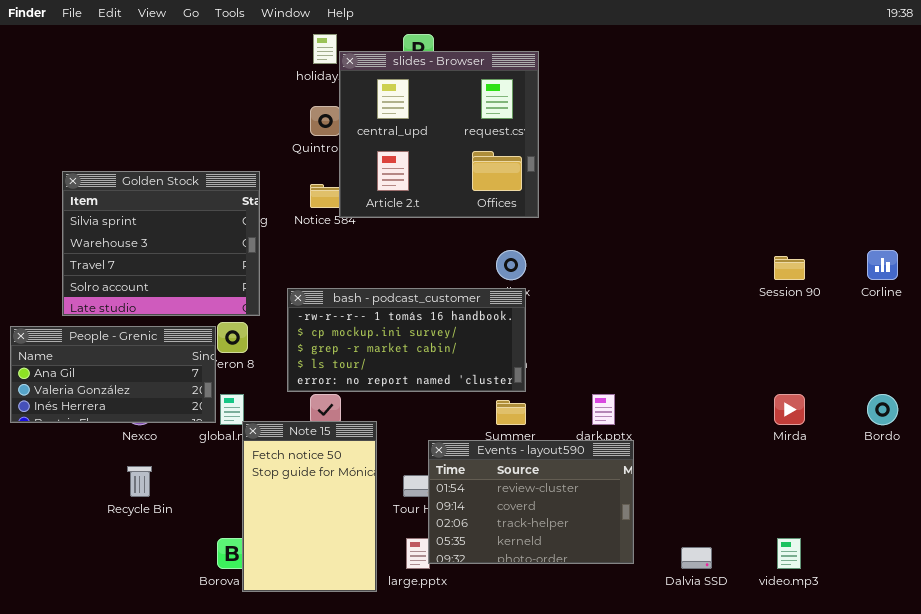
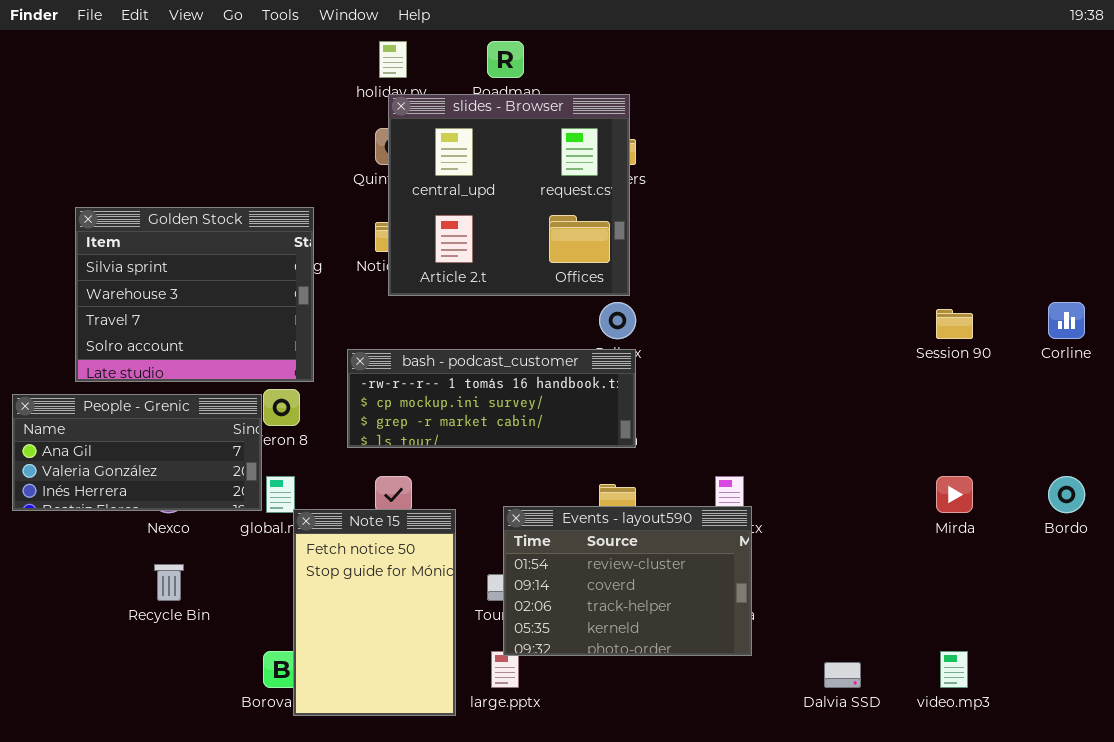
slides - Browser: [339,51,539,218] -> [388,94,630,296], moved
bash - podcast_customer: [287,288,526,392] -> [347,349,636,448], resized
Events - layout590: [428,440,634,564] -> [503,506,752,656], moved

